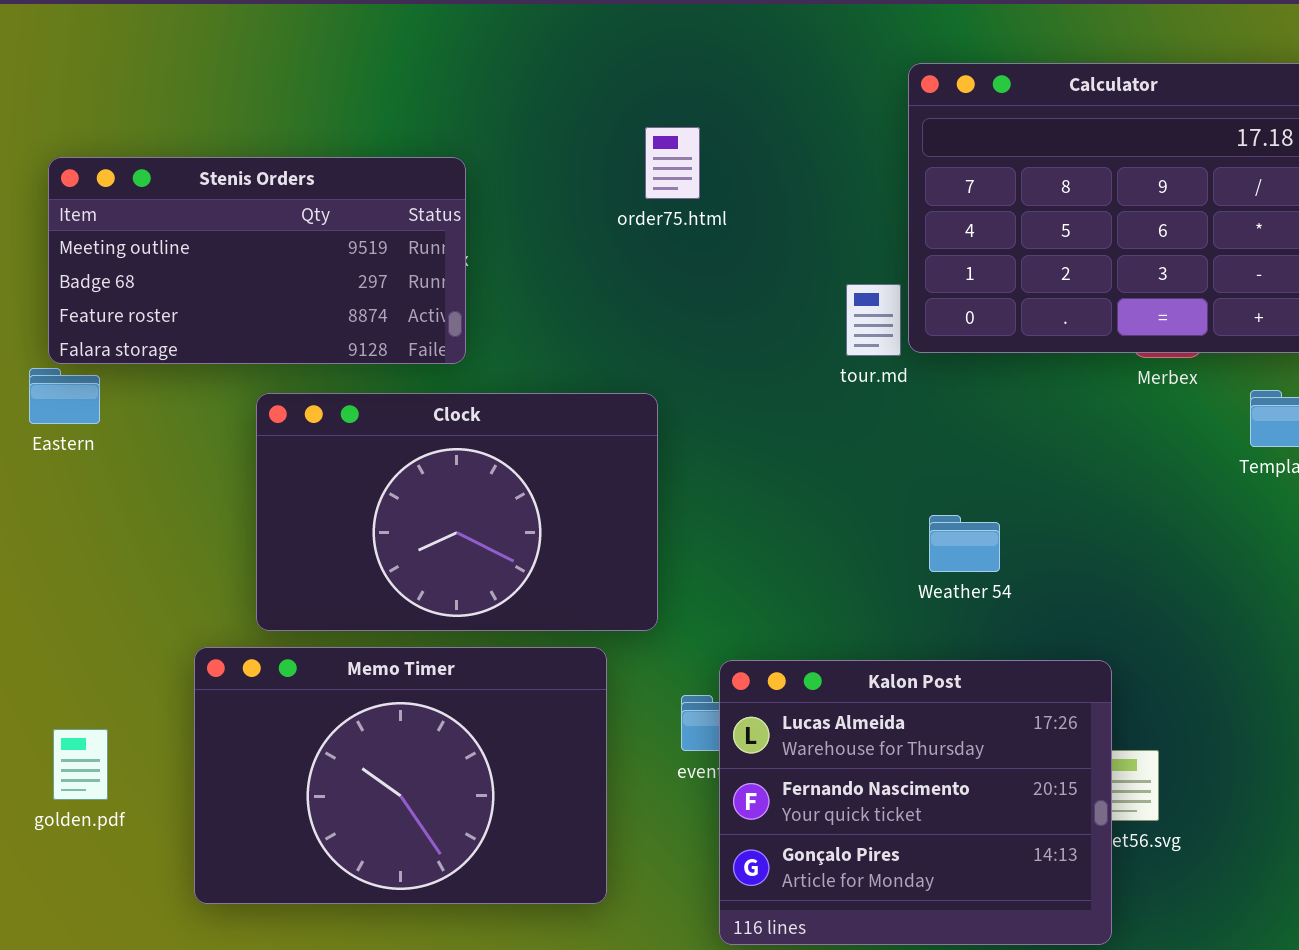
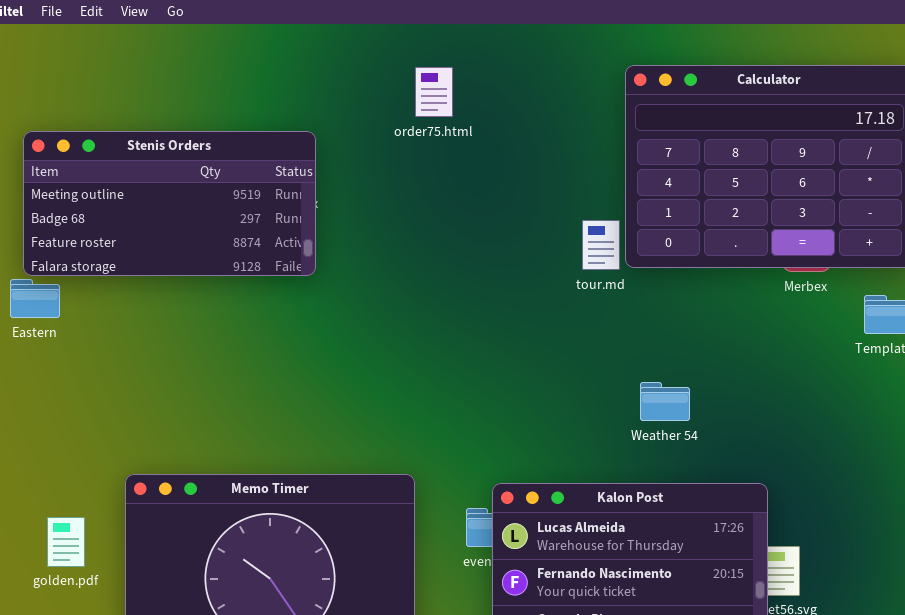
order75.html: [645,127,700,199] -> [415,67,453,117], moved
Clock: [256,393,658,631] -> none, closed
golden.pdf: [53,729,108,800] -> [47,517,85,567], moved

